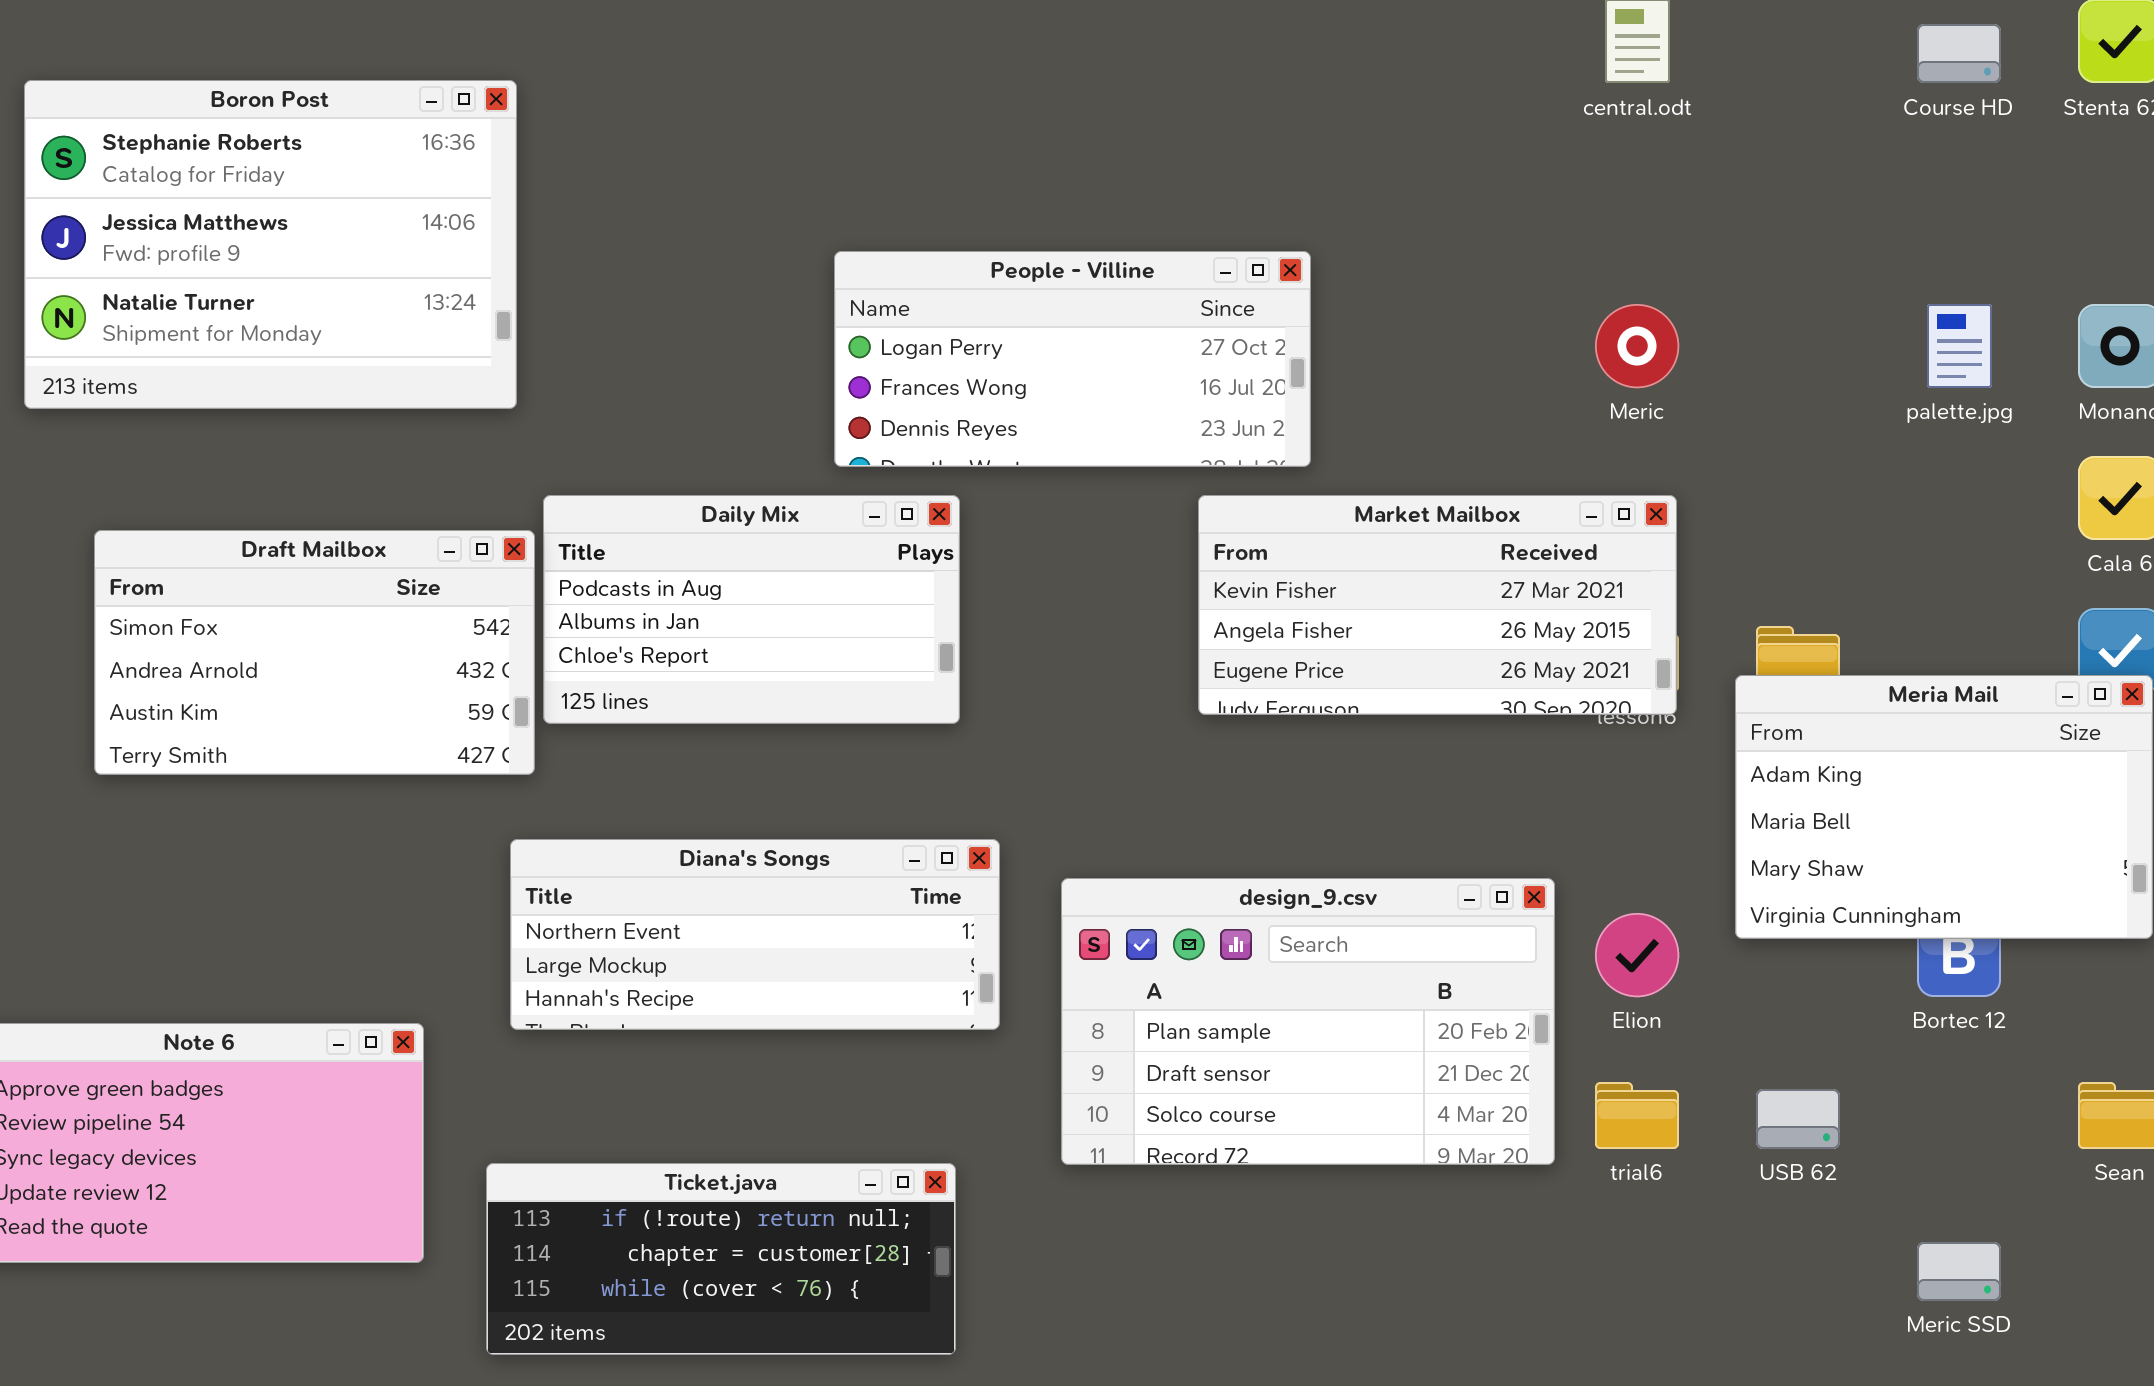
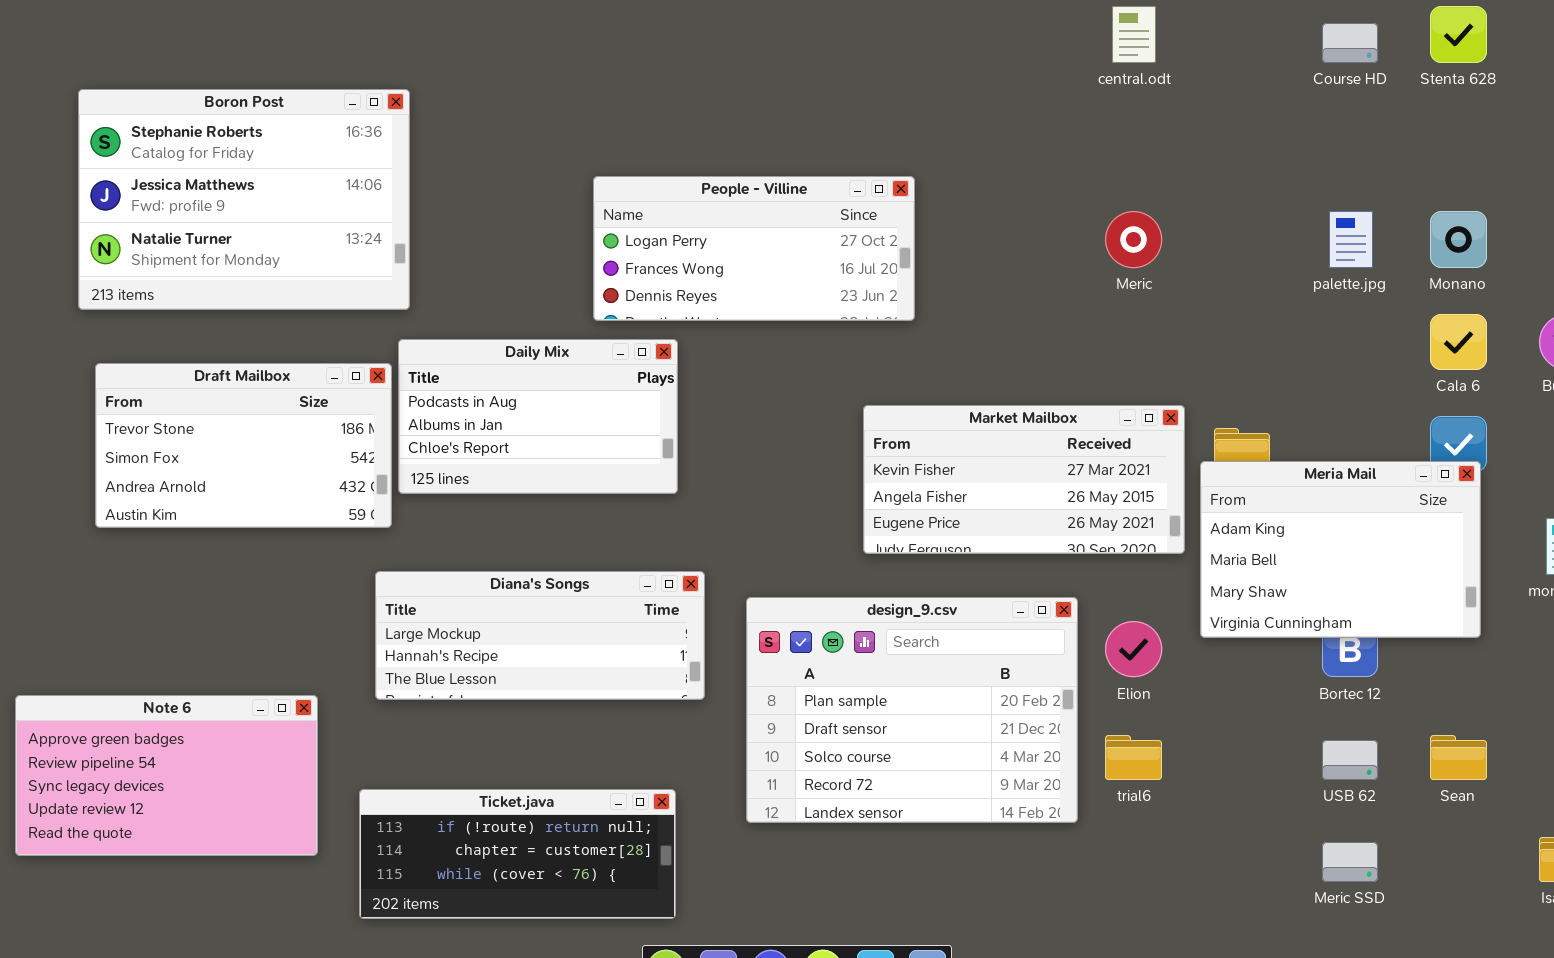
Boron Post: [24,80,517,409] -> [78,89,410,310], moved
Market Mailbox: [1198,495,1677,715] -> [863,405,1185,554], moved
Draft Mailbox: [94,530,535,775] -> [95,363,392,528], scrolled up 1 row
Diana's Songs: [510,839,1000,1030] -> [375,571,705,700], scrolled down 1 row
design_9.csv: [1061,878,1555,1165] -> [746,597,1078,823], resized
USB 62: [1756,1089,1840,1149] -> [1322,740,1378,780], moved

